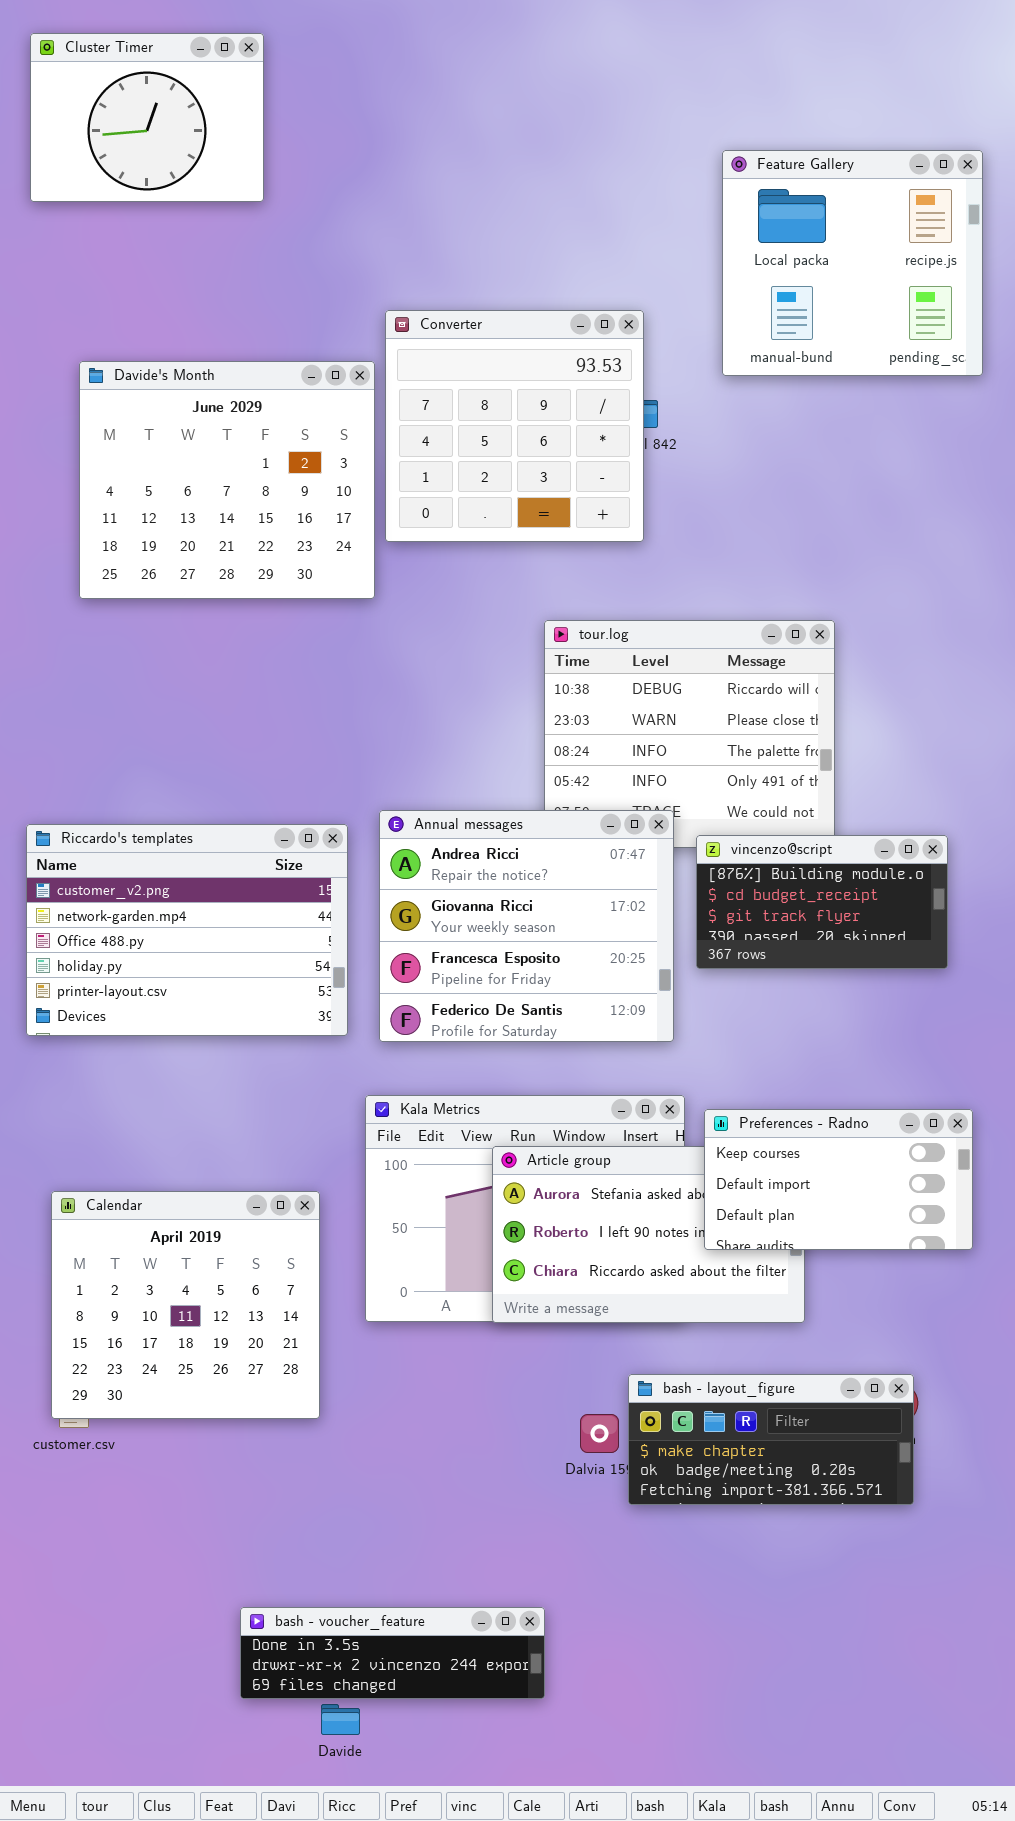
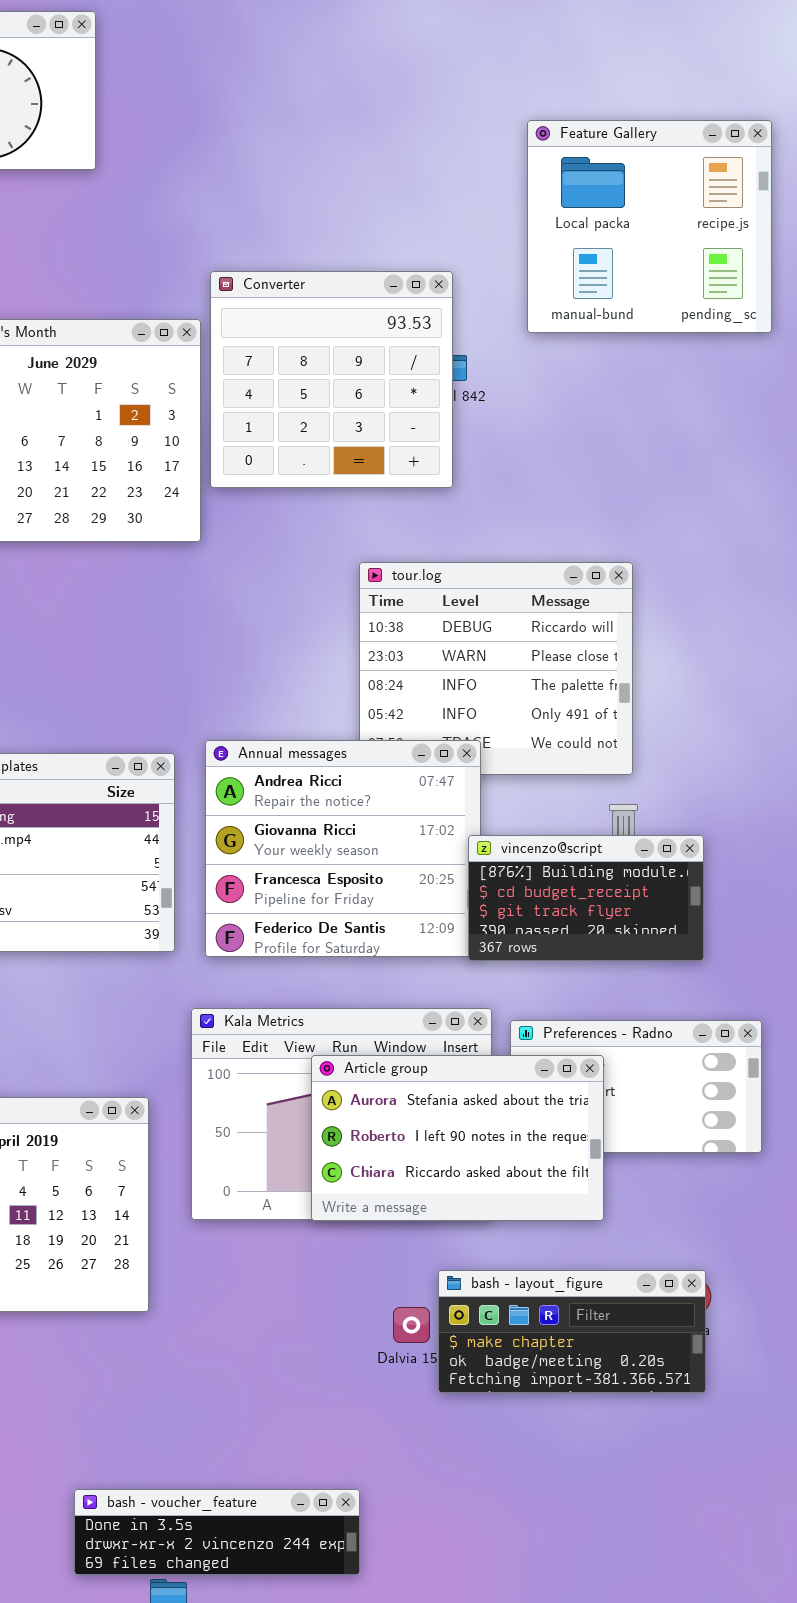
vincenzo@script: [696,835,948,969] -> [468,835,704,961], moved
Article group: [492,1146,805,1323] -> [311,1055,604,1221], raised

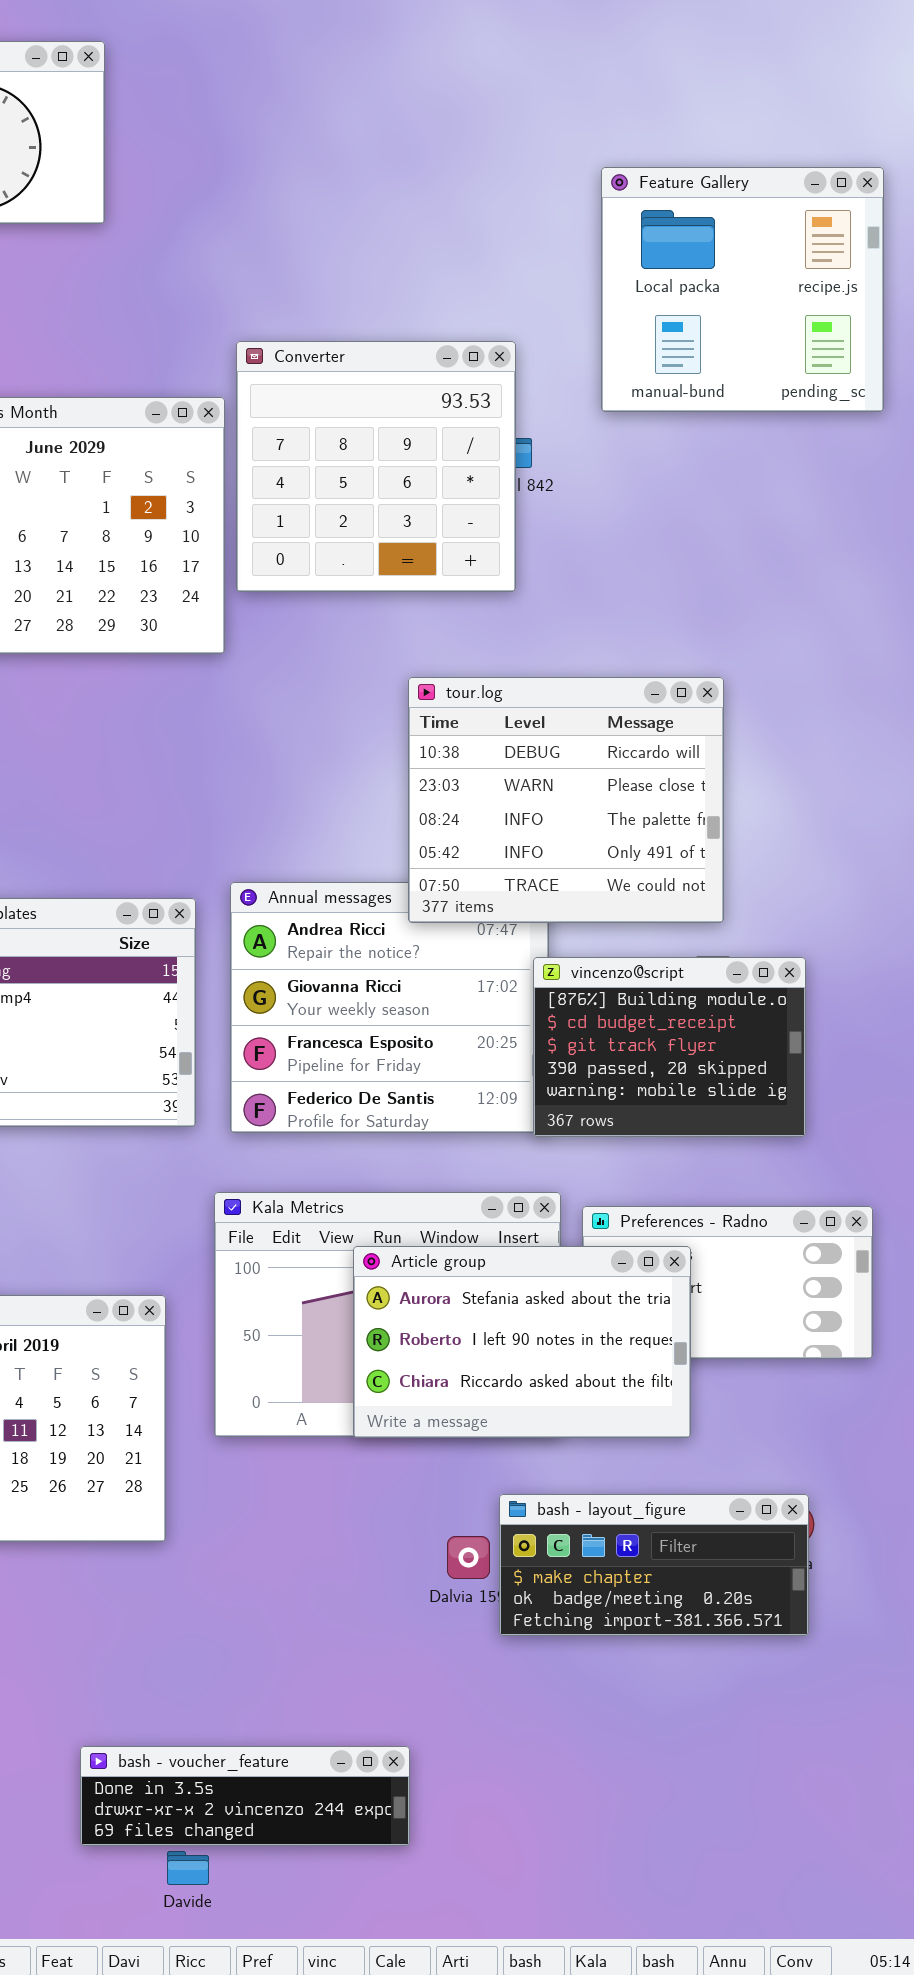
tour.log: [359,562,633,775] -> [408,677,724,923], raised
vincenzo@script: [468,835,704,961] -> [533,957,806,1137], resized

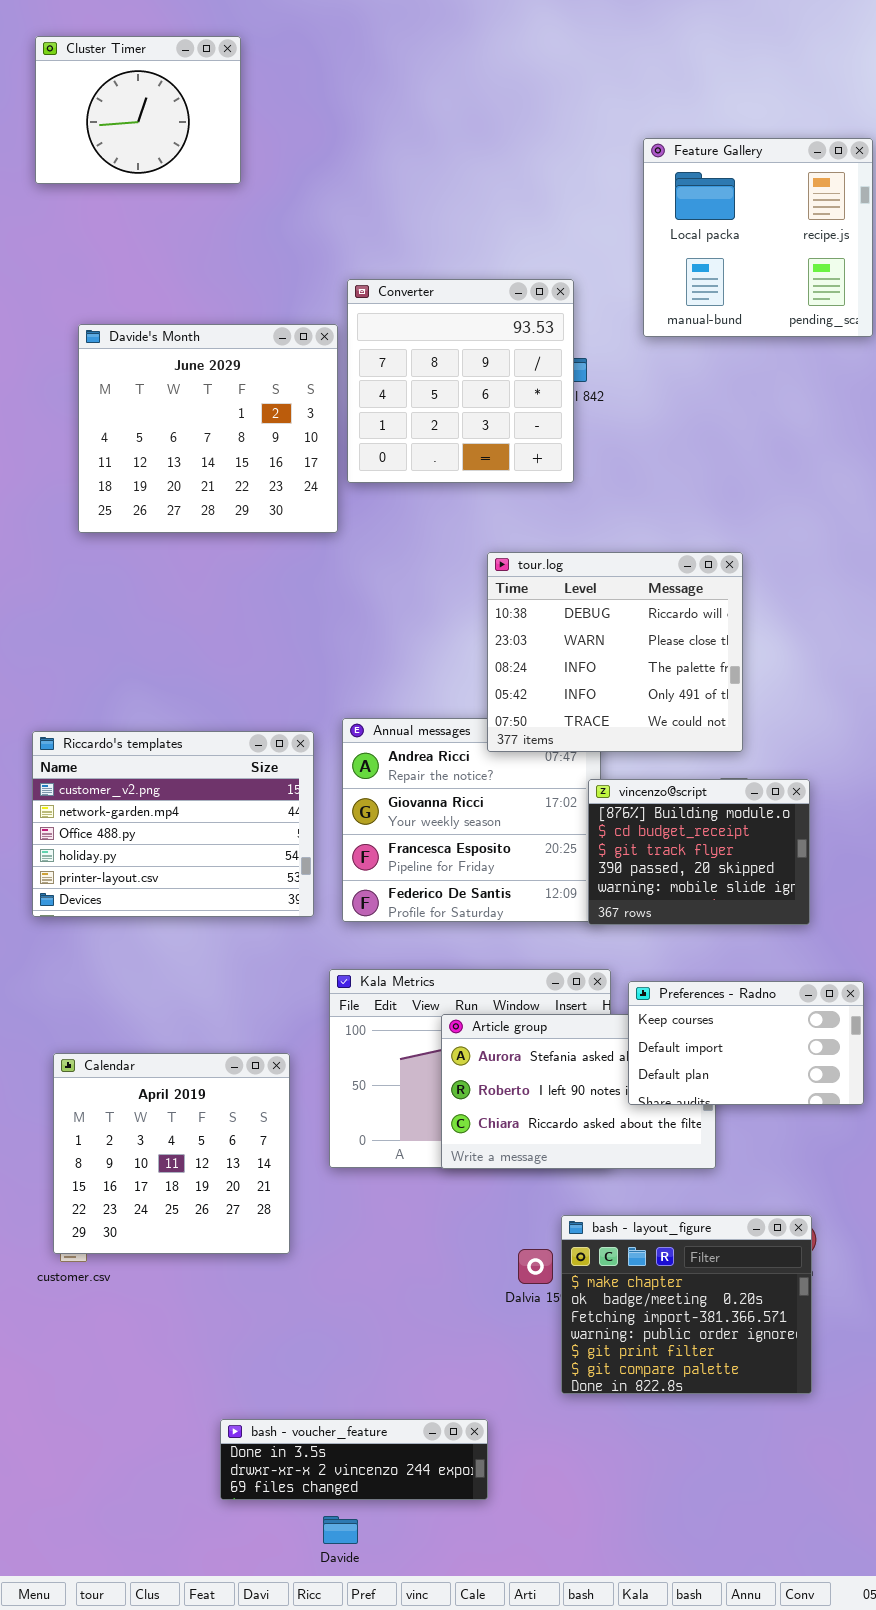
Preferences - Radno: [582,1206,873,1359] -> [628,981,864,1105], raised
bash - layout_figure: [499,1494,809,1636] -> [561,1215,812,1394], resized
Davide: [167,1851,209,1885] -> [323,1516,358,1544], moved

